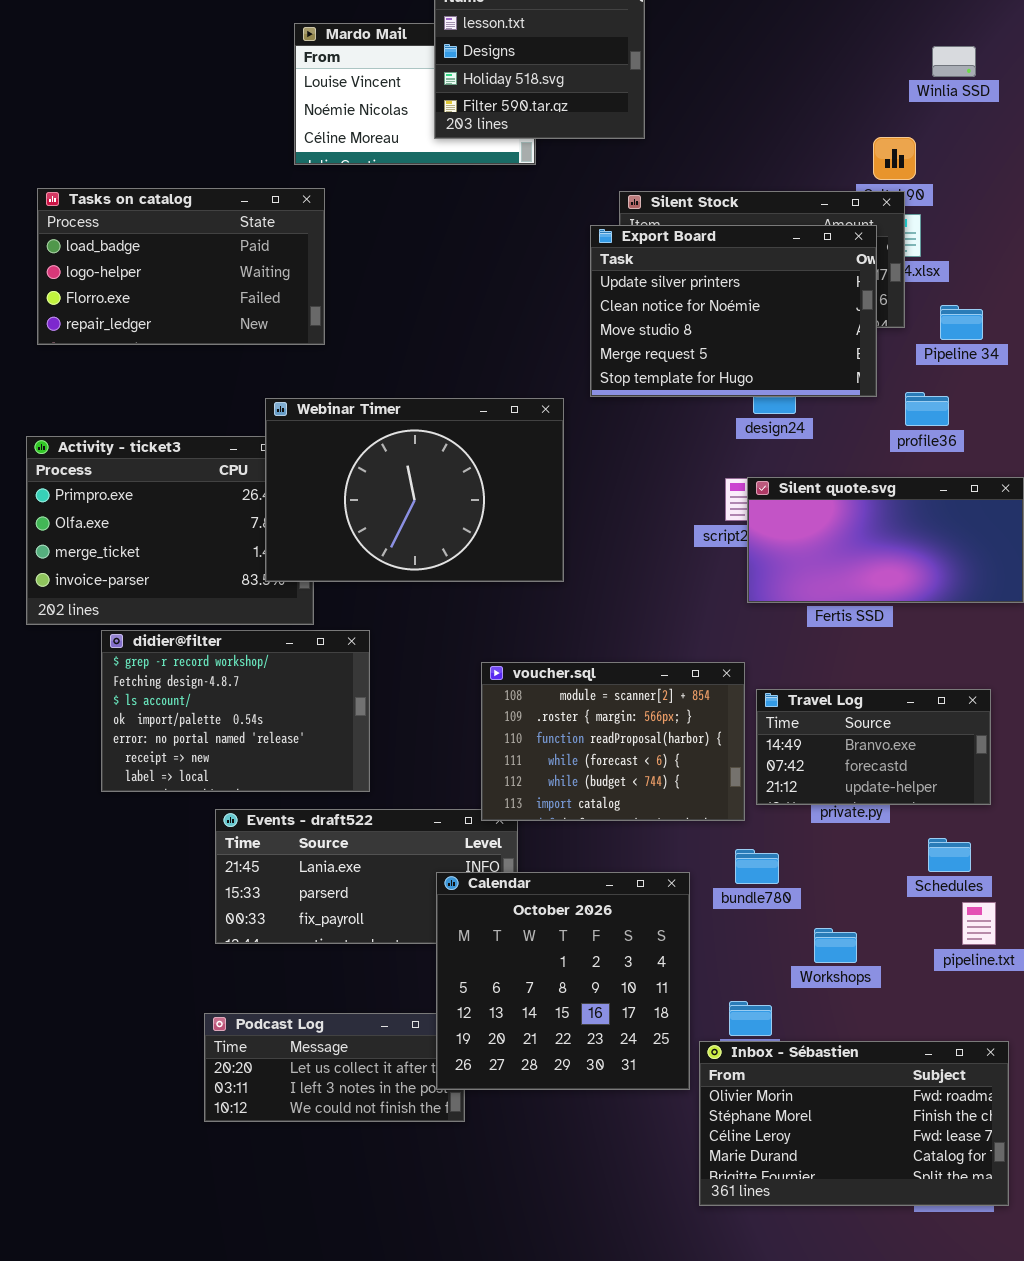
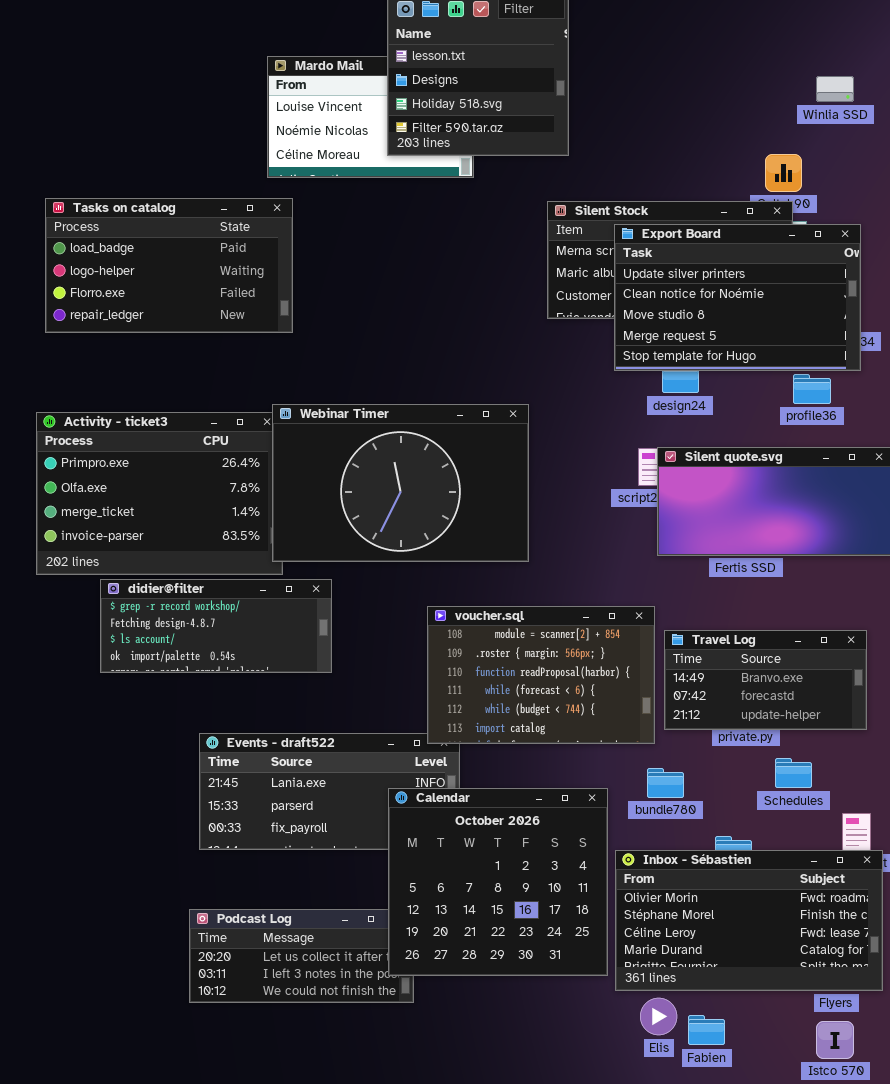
Export Board: [590,225,877,397] -> [614,224,861,371], moved
Webinar Timer: [265,398,564,582] -> [272,404,529,562], moved
didier@filter: [101,630,370,792] -> [100,579,332,673], resized
Schedules: [928,838,971,872] -> [775,758,812,788], moved
Inbox - Sébastien: [699,1041,1009,1206] -> [615,850,883,991], moved

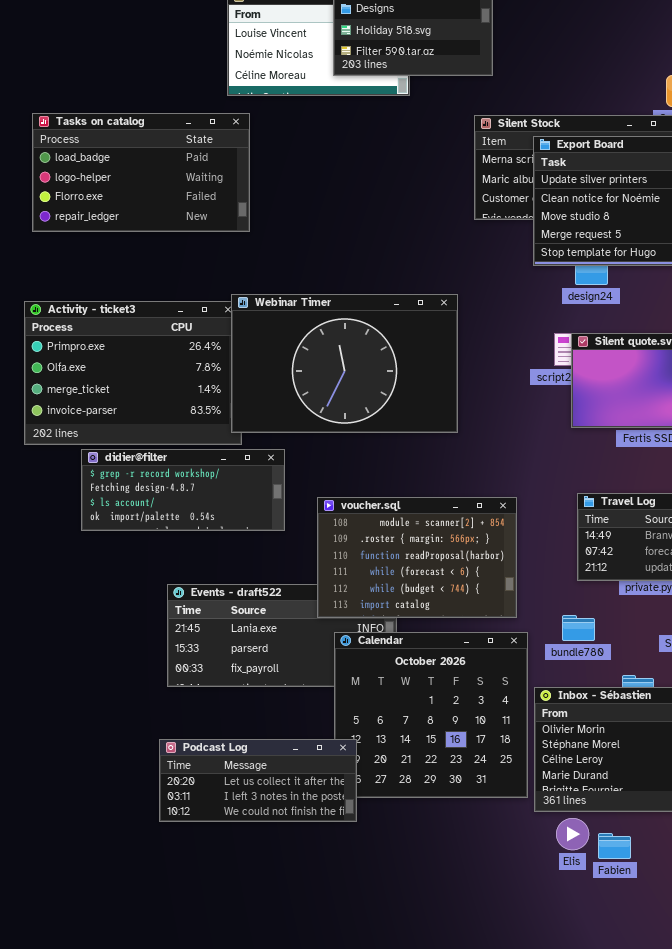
voucher.sql: [427,606,655,744] -> [317,497,517,618], moved
Podcast Log: [189,909,414,1003] -> [159,739,357,822], raised

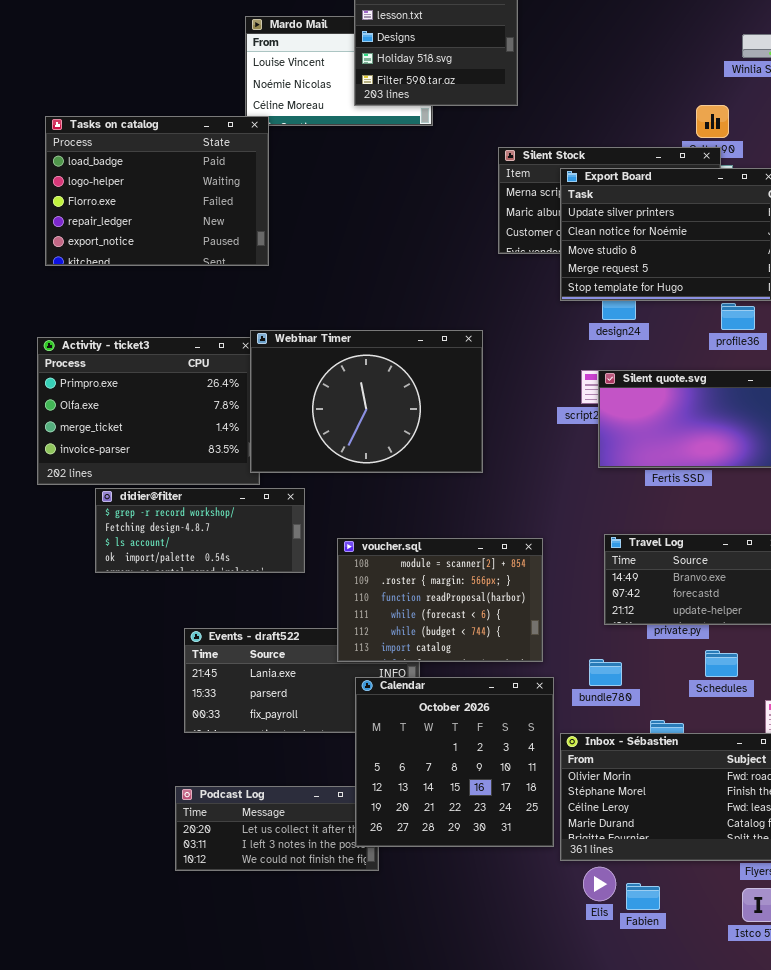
Tasks on catalog: [32,113,250,232] -> [45,116,269,266], resized
Calendar: [334,632,528,798] -> [355,677,554,847], raised

